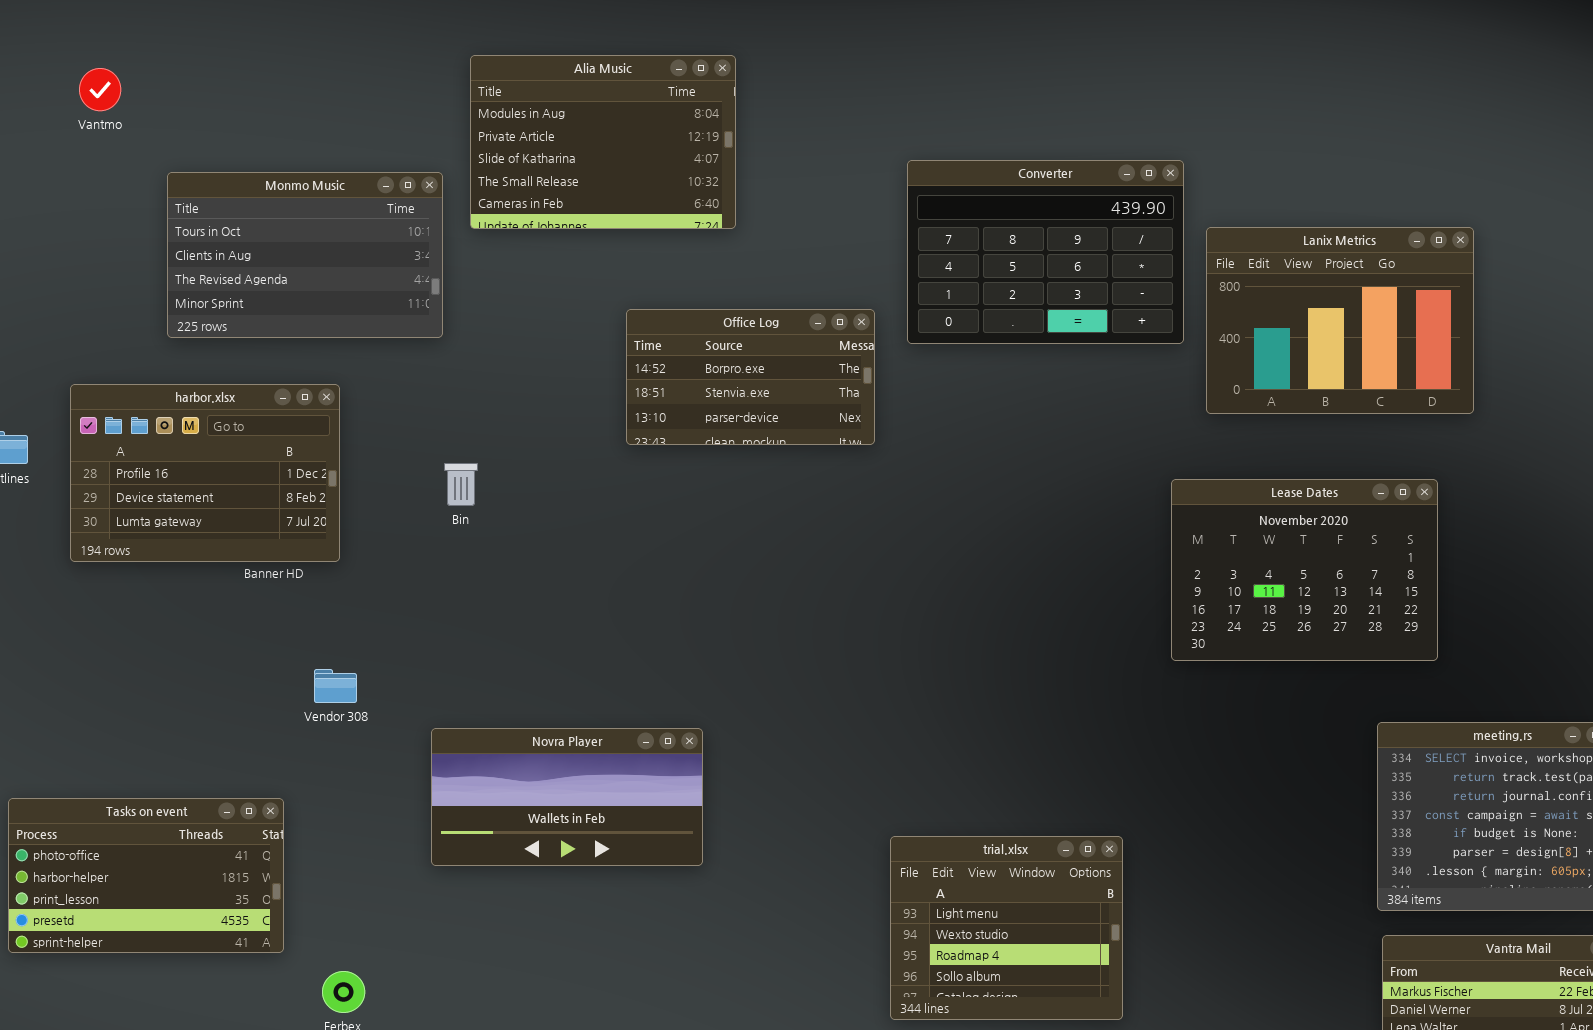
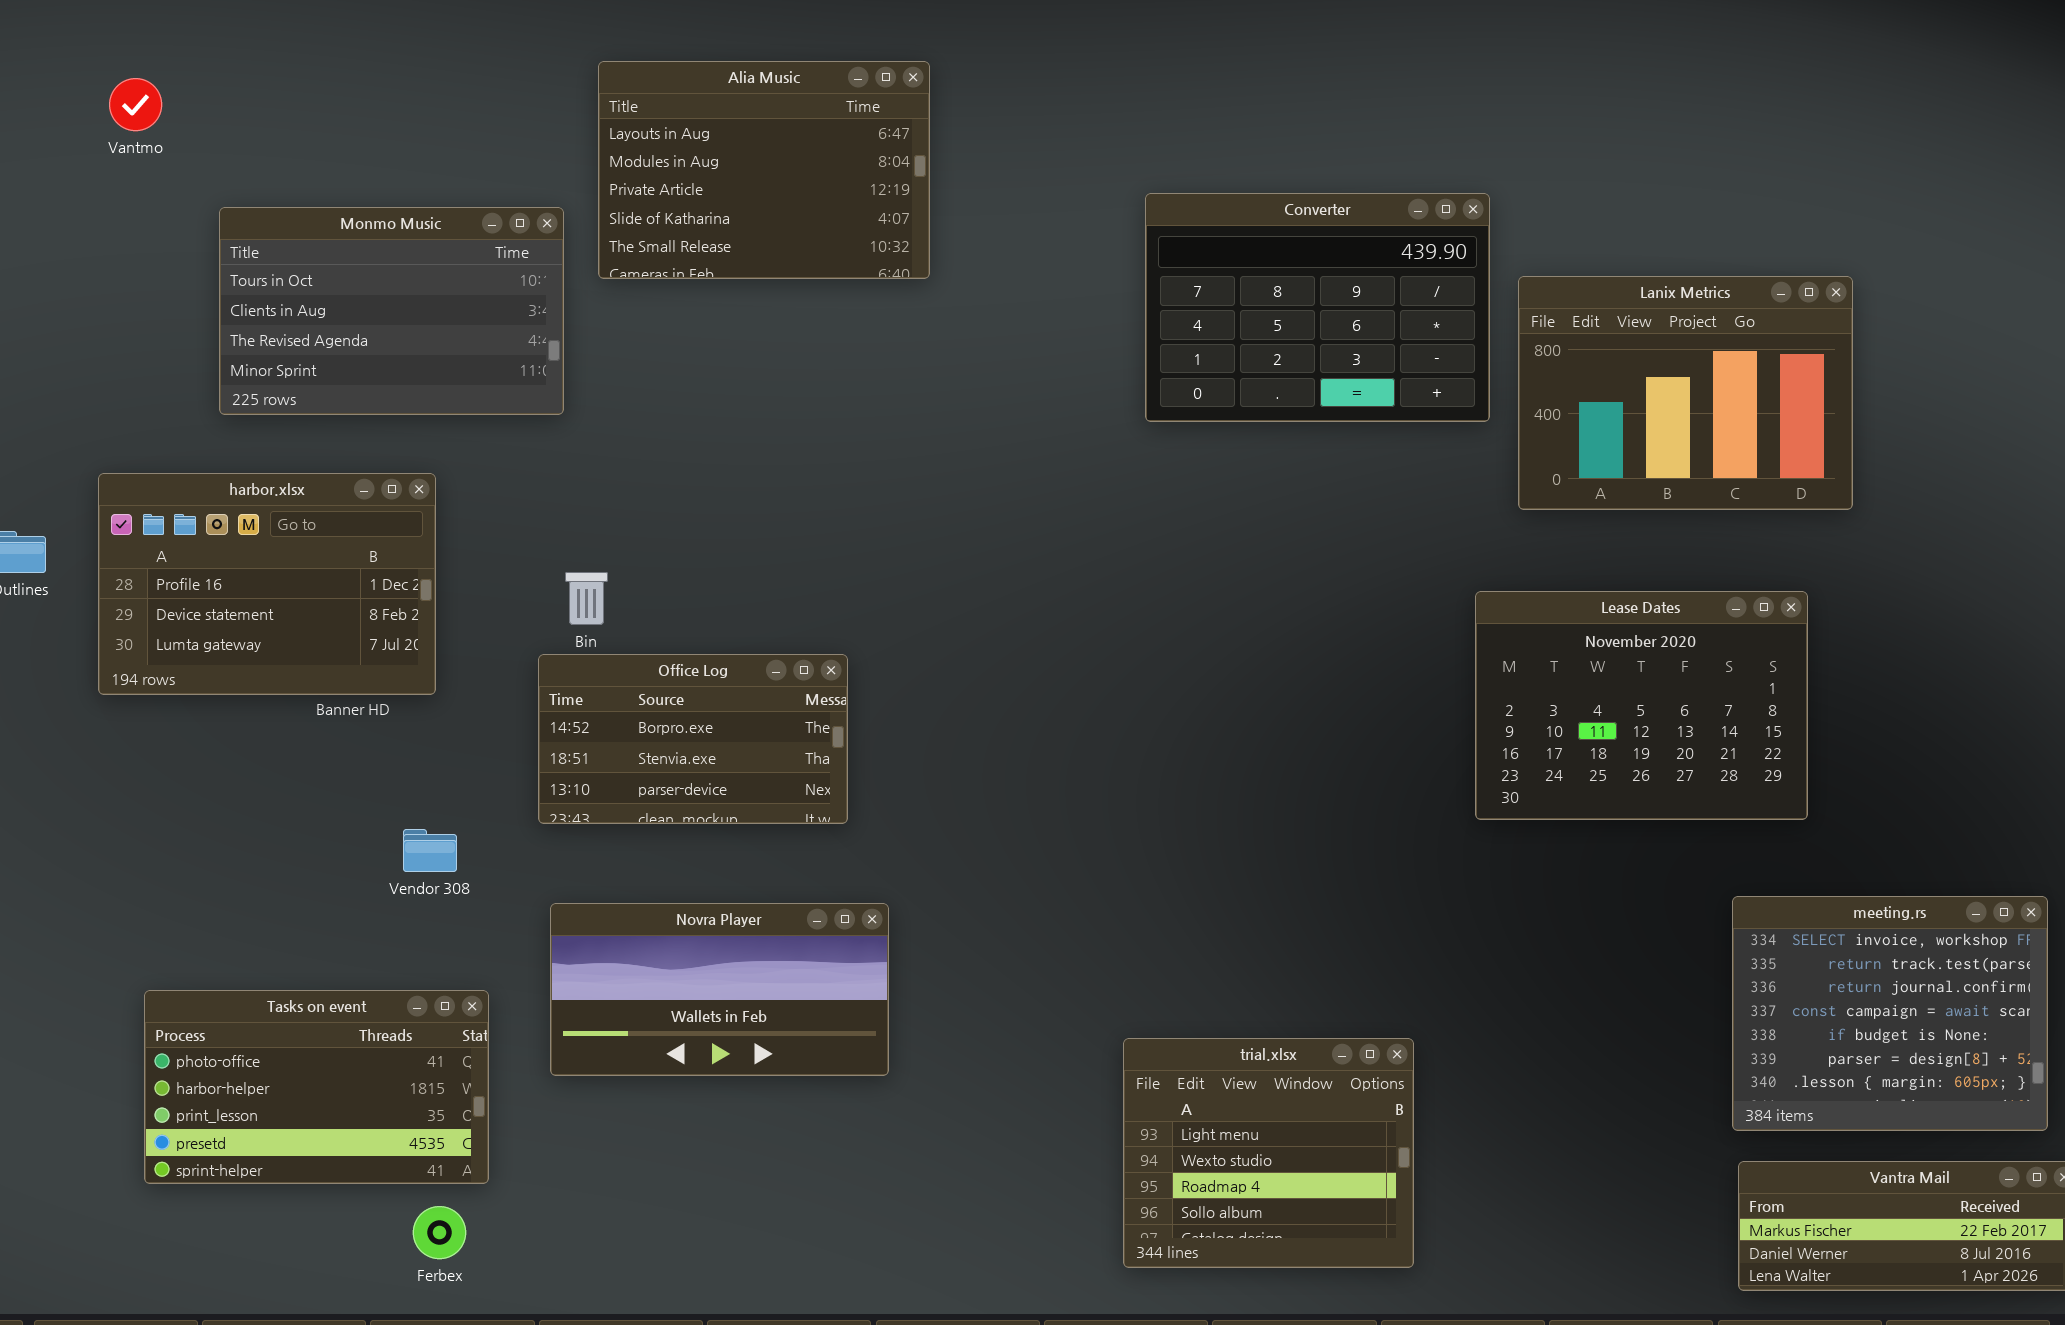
Alia Music: [470,55,736,229] -> [598,61,930,279], scrolled up 1 row
Office Log: [626,309,875,445] -> [538,654,848,824], moved
Tasks on event: [8,798,284,953] -> [144,990,489,1184], moved

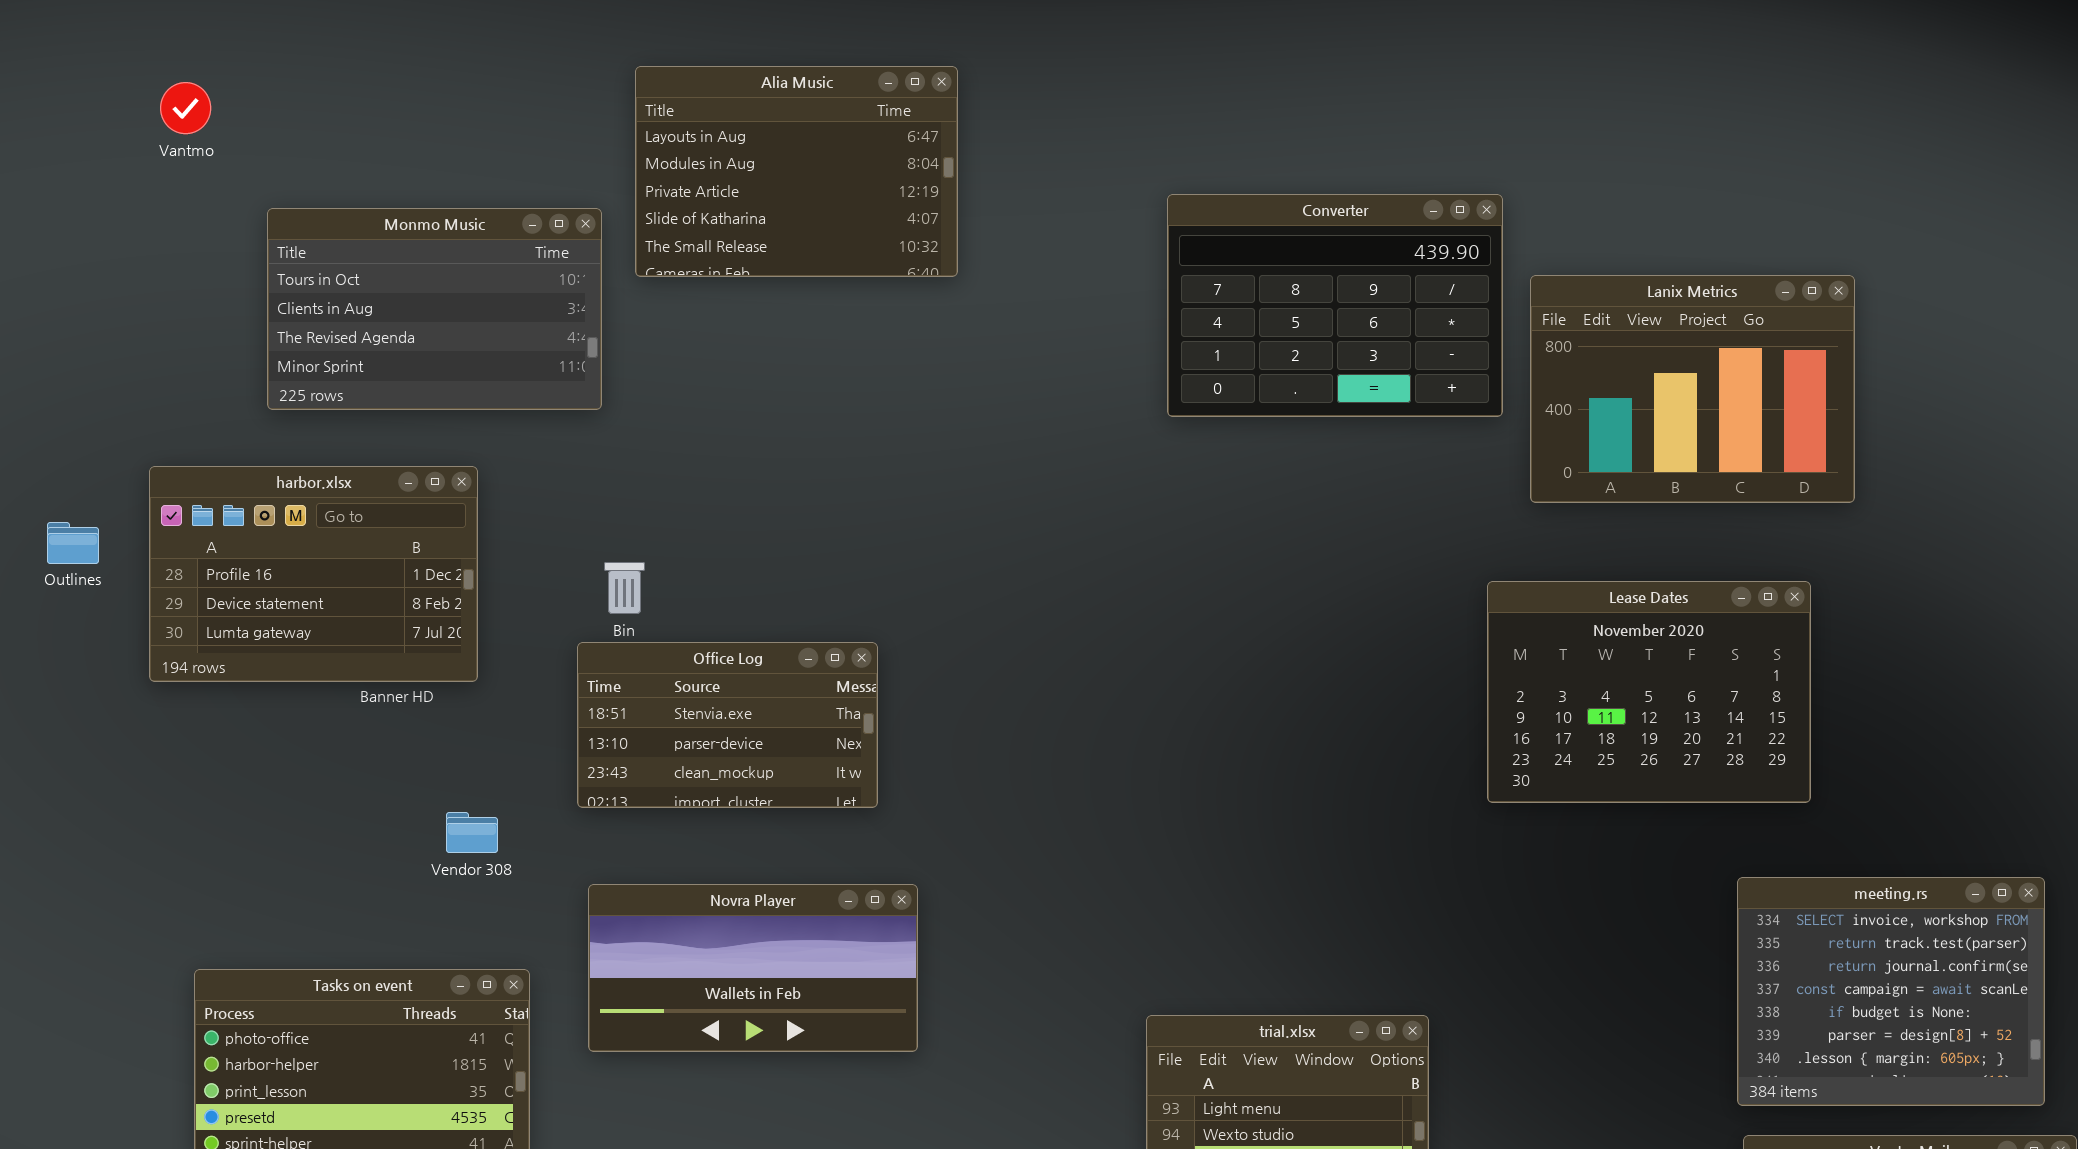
Office Log: [538,654,848,824] -> [577,642,878,808], scrolled down 1 row

